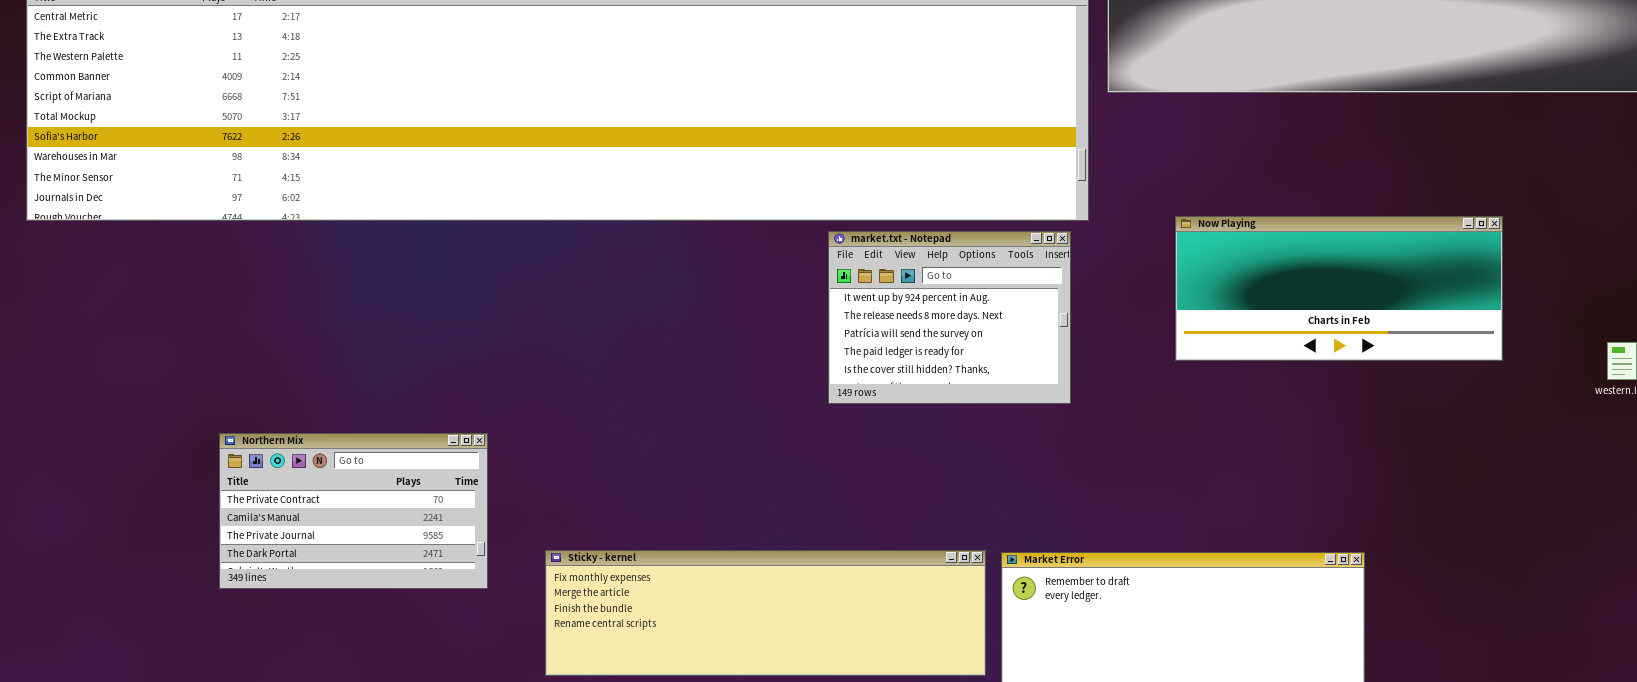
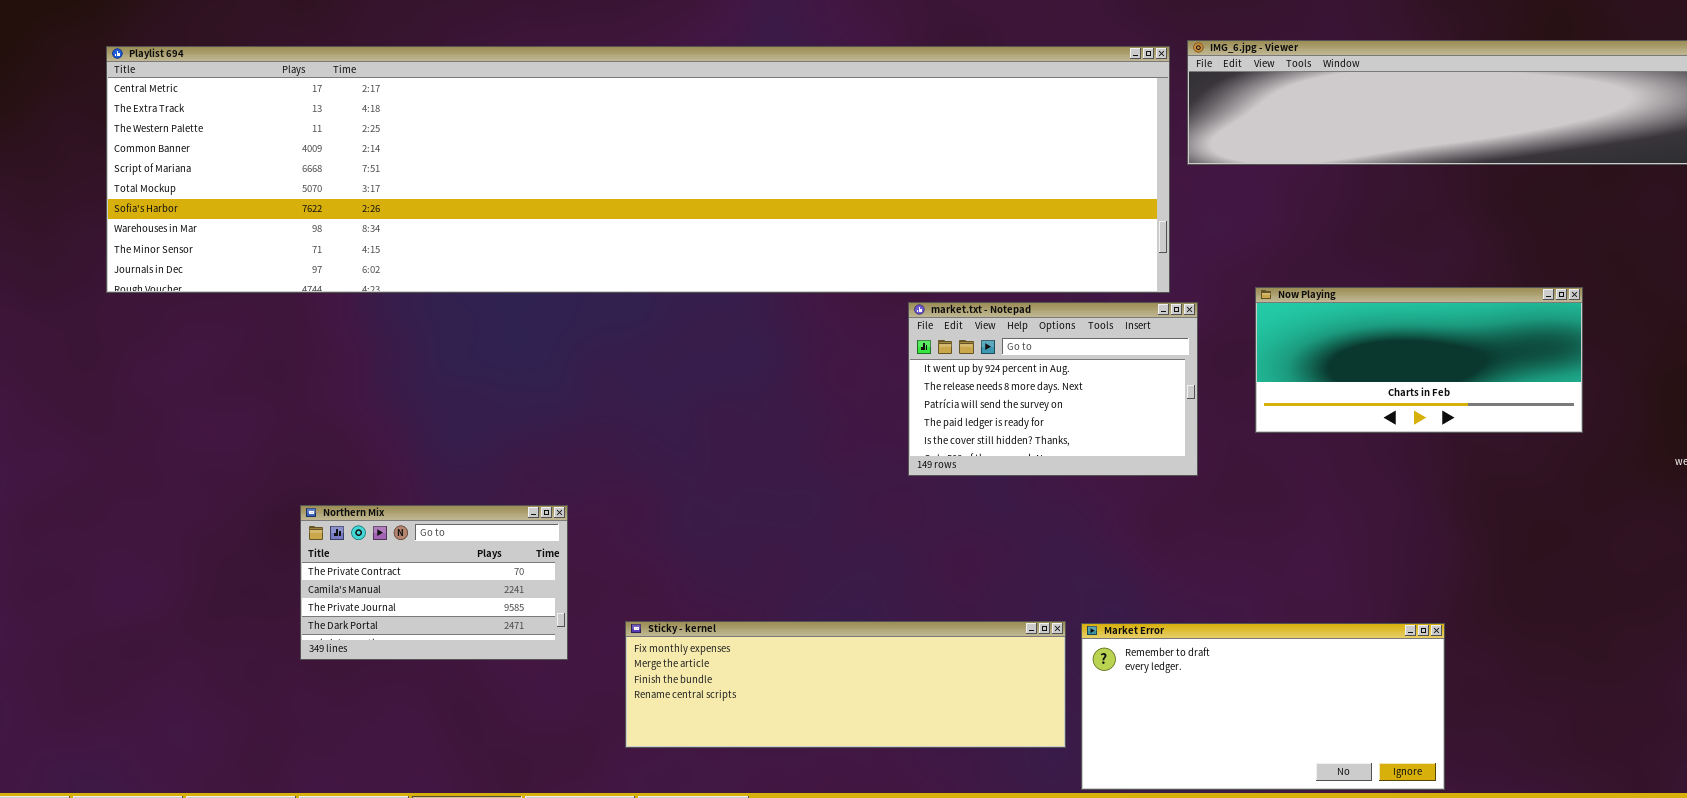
market.txt - Notepad: [828,231,1071,404] -> [908,302,1198,476], resized

